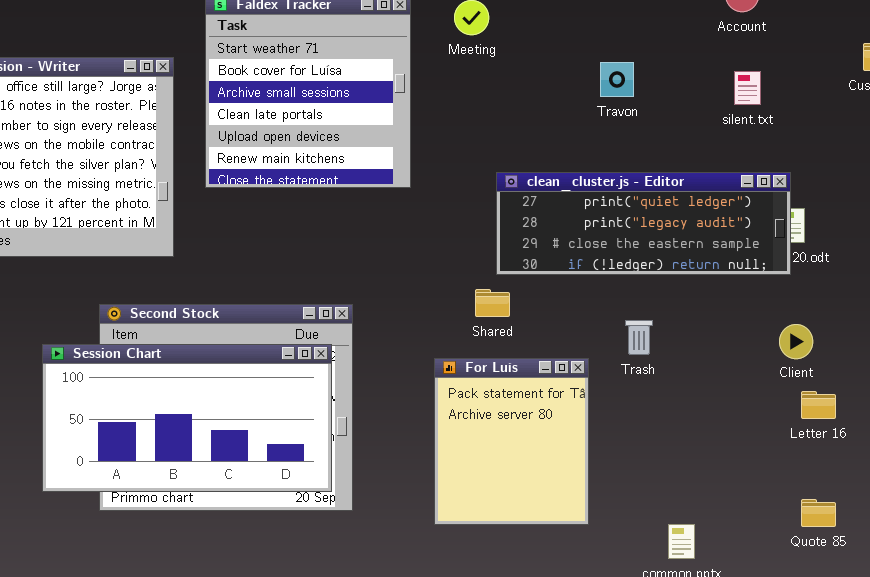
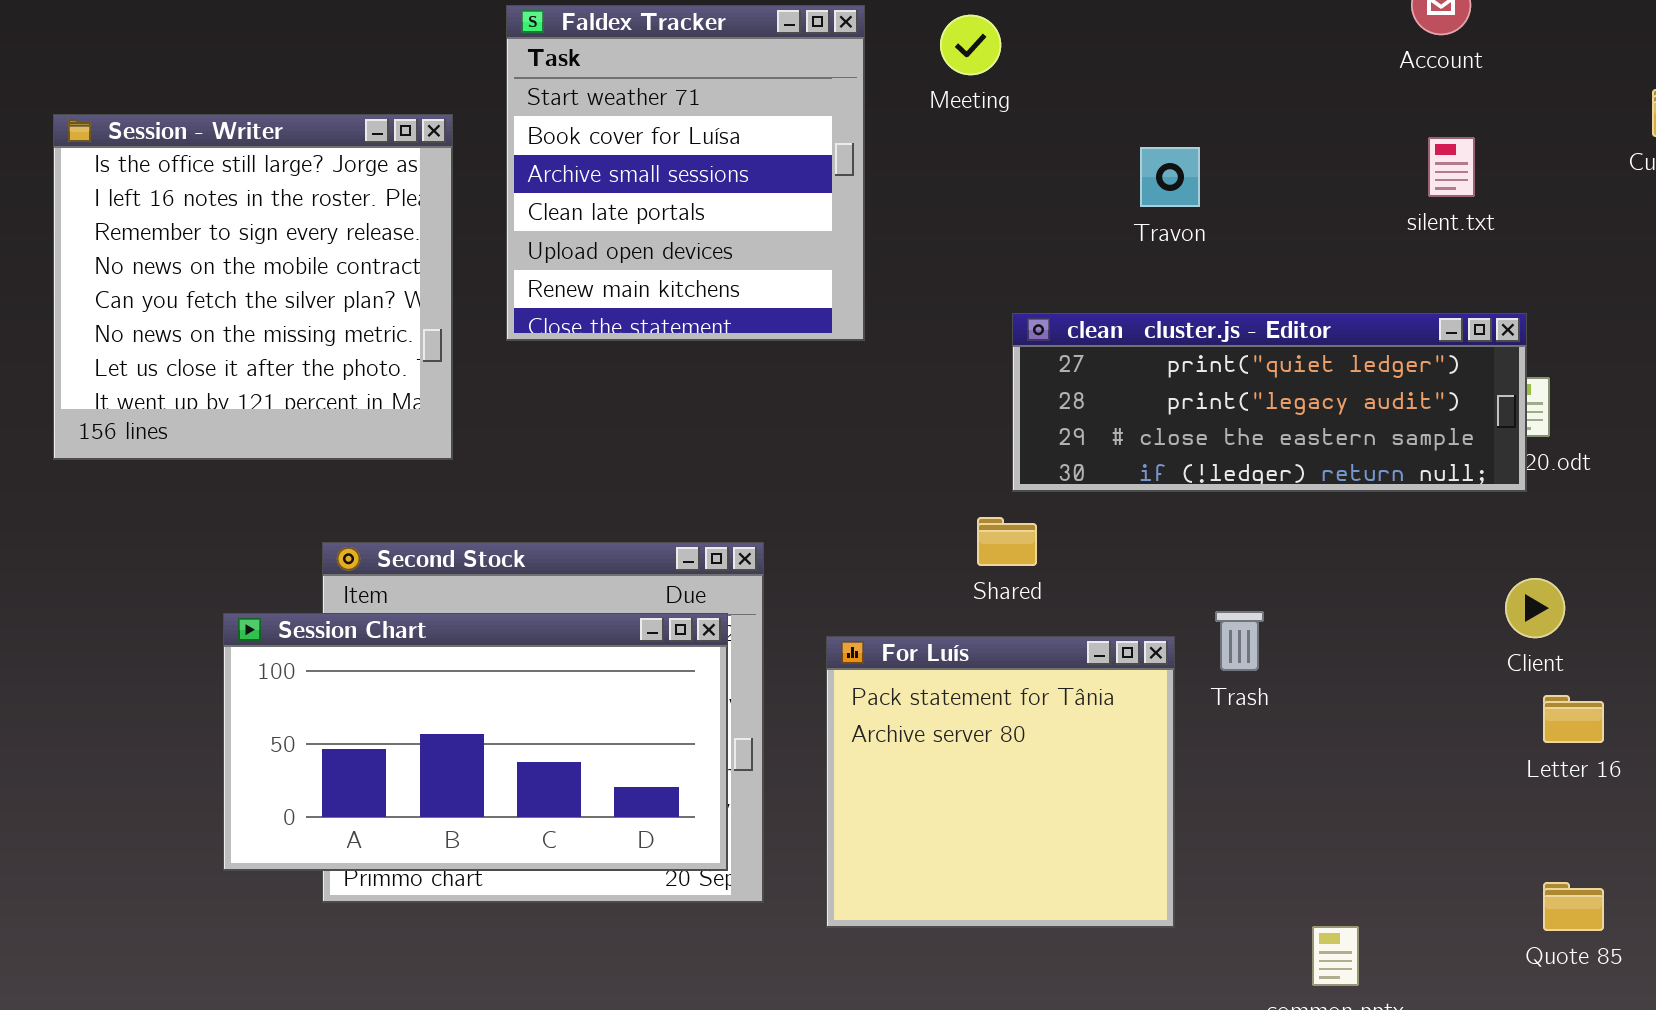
Travon: [600,62,634,97] -> [1140,147,1200,207], moved
Trash: [625,320,653,355] -> [1215,611,1264,671], moved
For Luís: [434,358,589,525] -> [826,636,1175,928], resized

